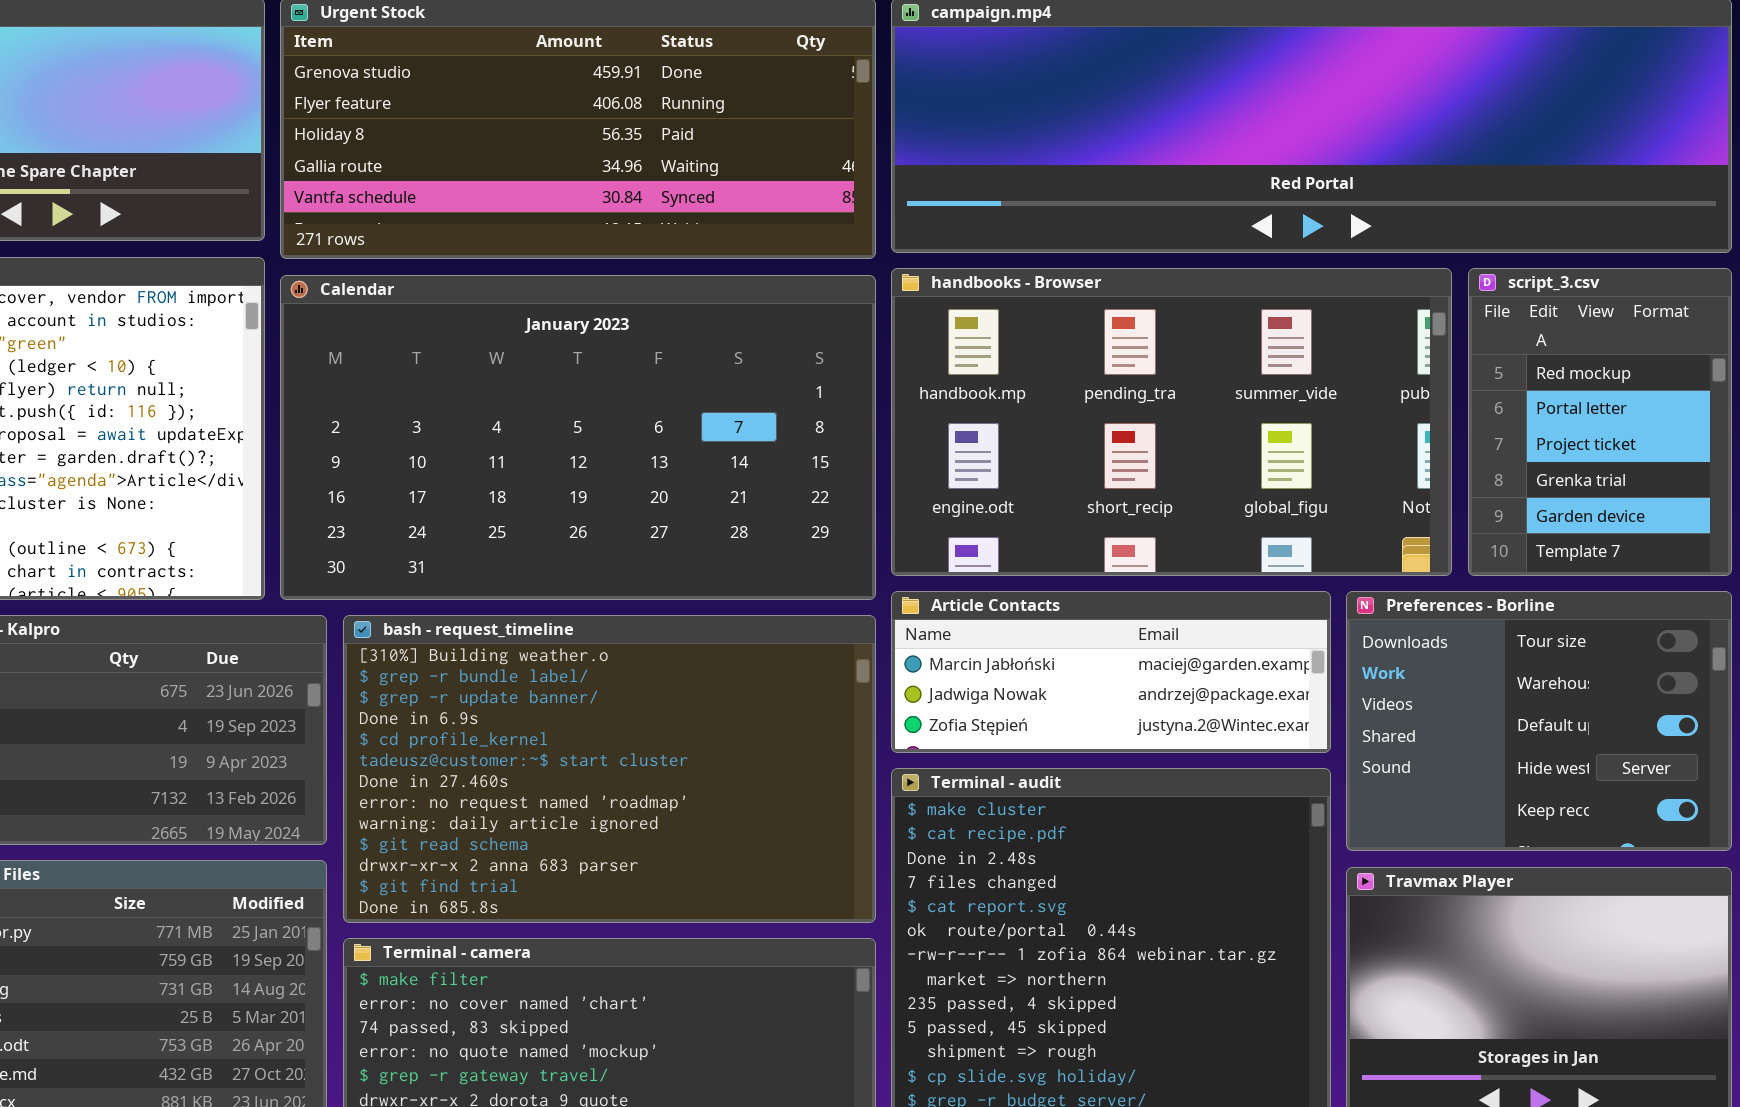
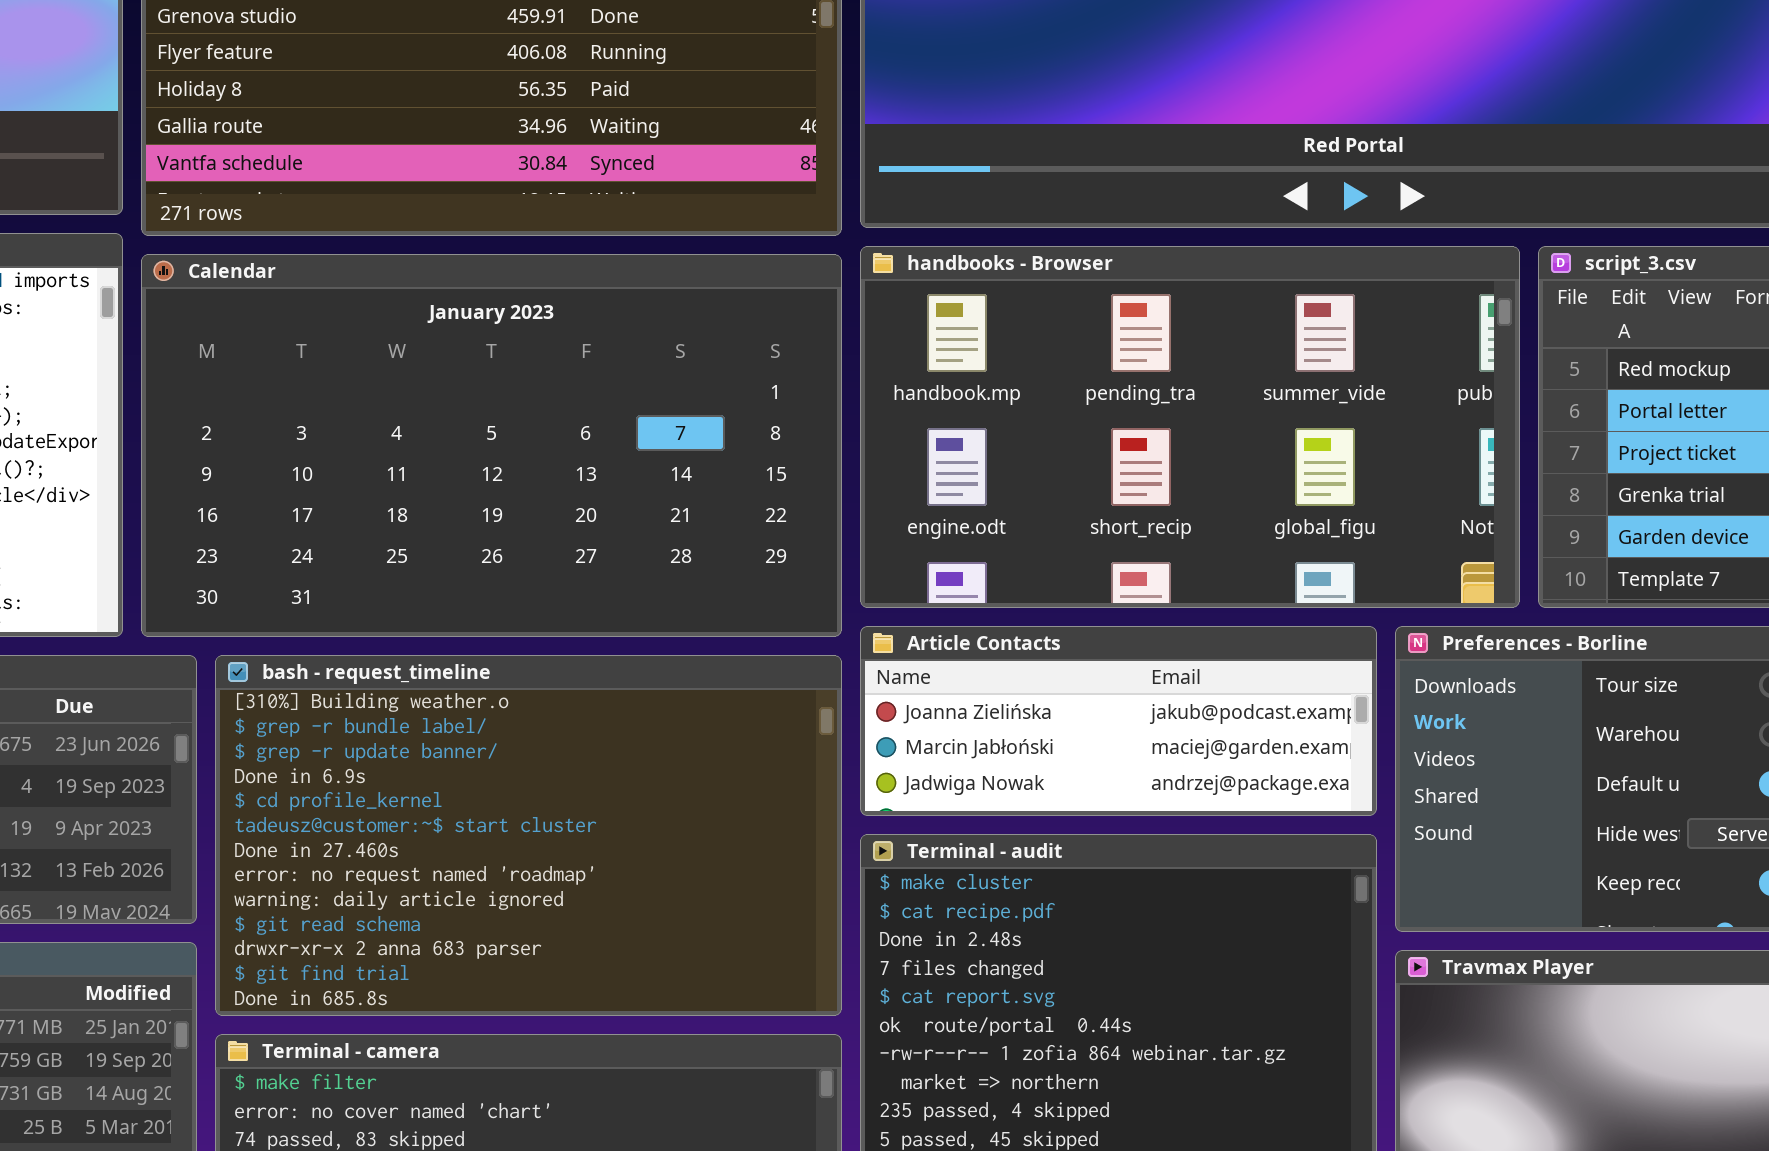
Article Contacts: [891,591,1331,753] -> [860,626,1377,816], scrolled up 1 row

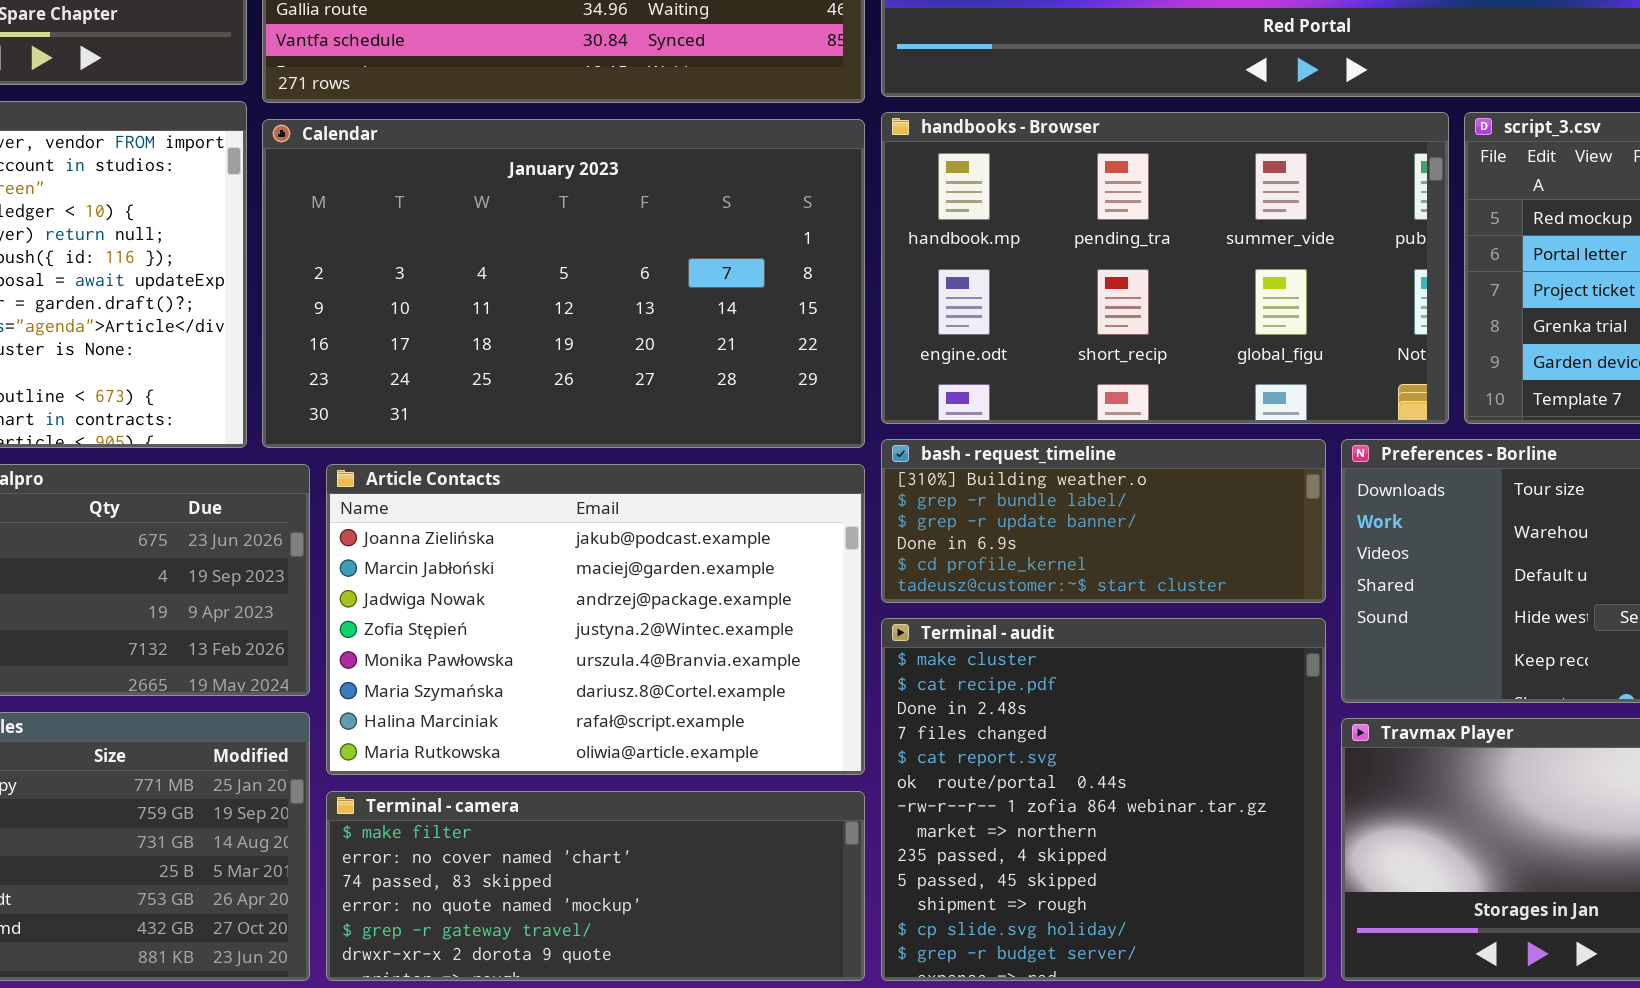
Article Contacts: [860,626,1377,816] -> [326,464,865,775], moved, resized
bash - request_timeline: [215,655,842,1016] -> [881,439,1326,603], moved, resized

